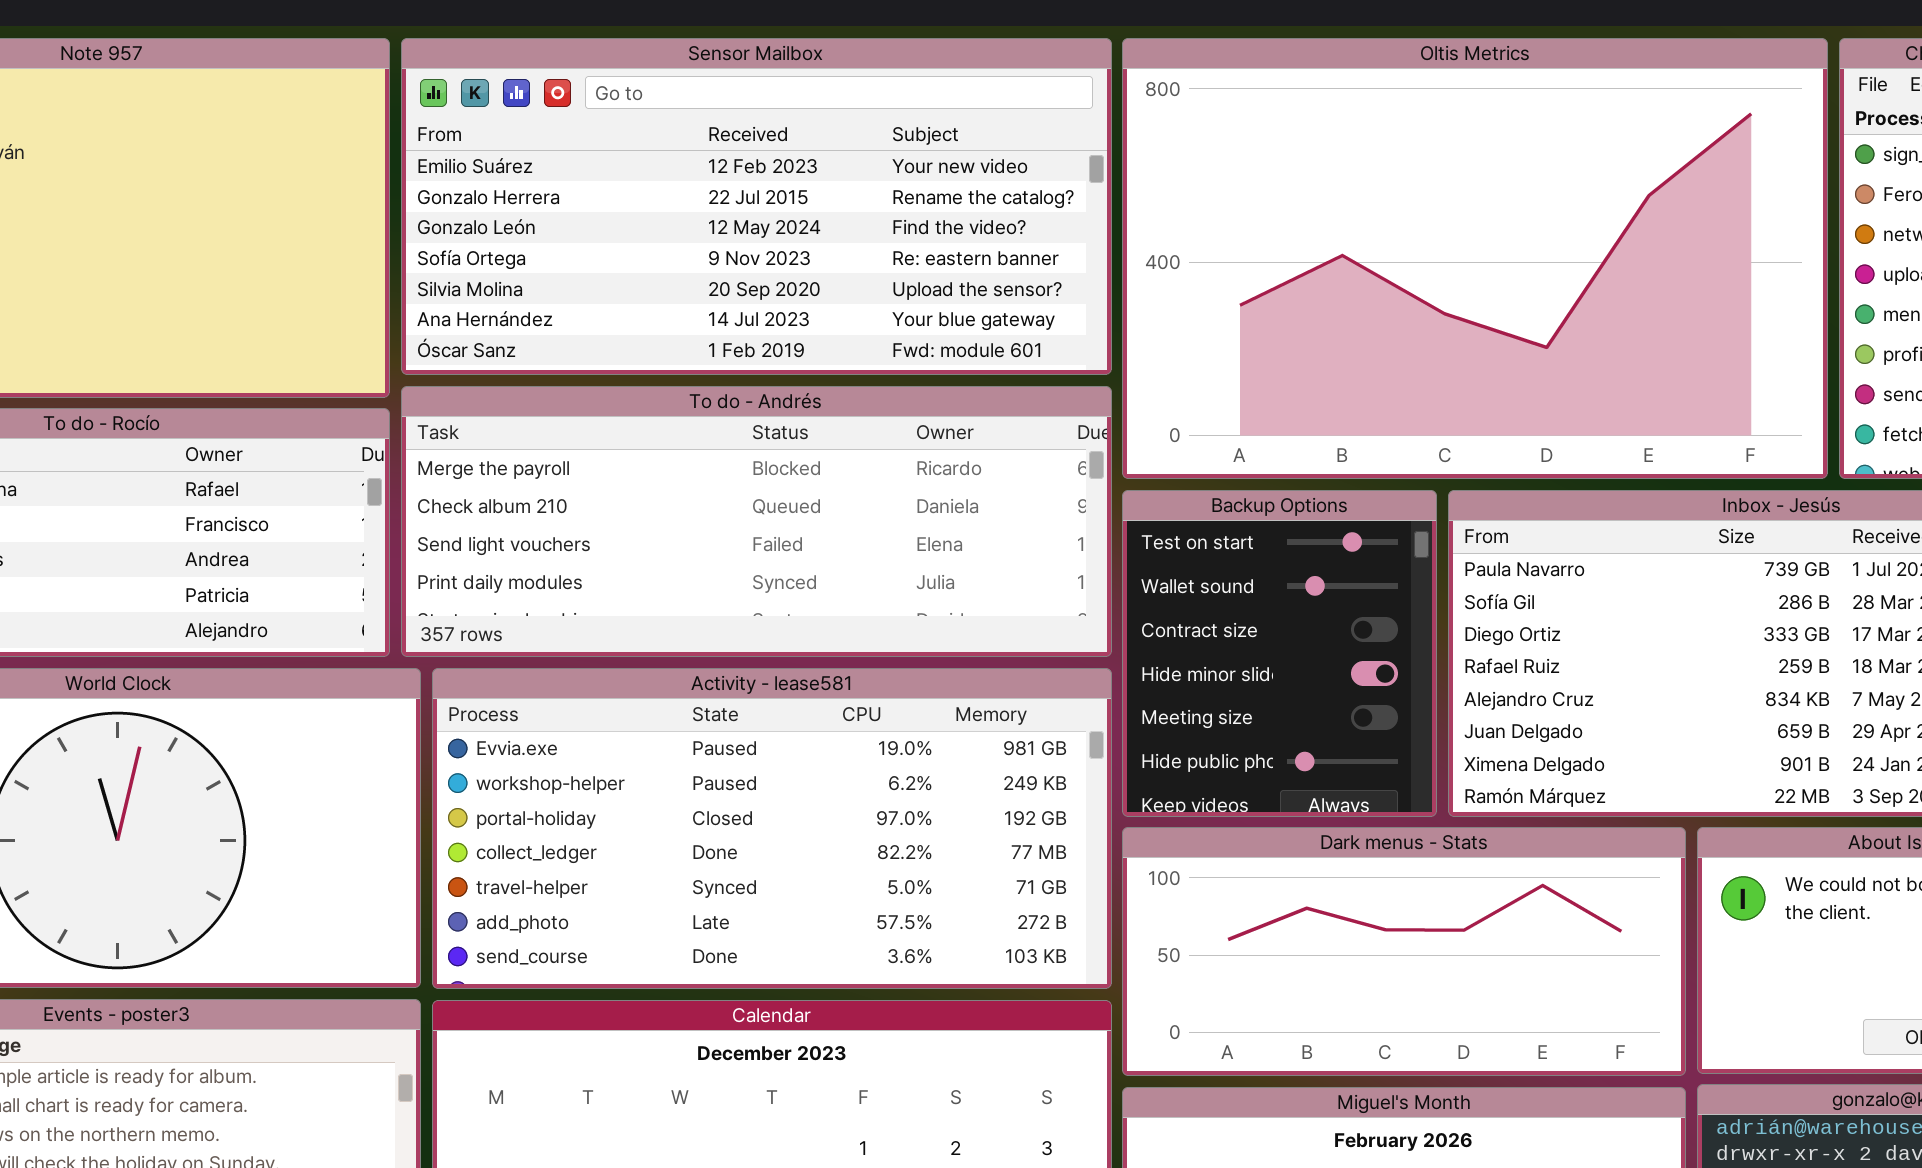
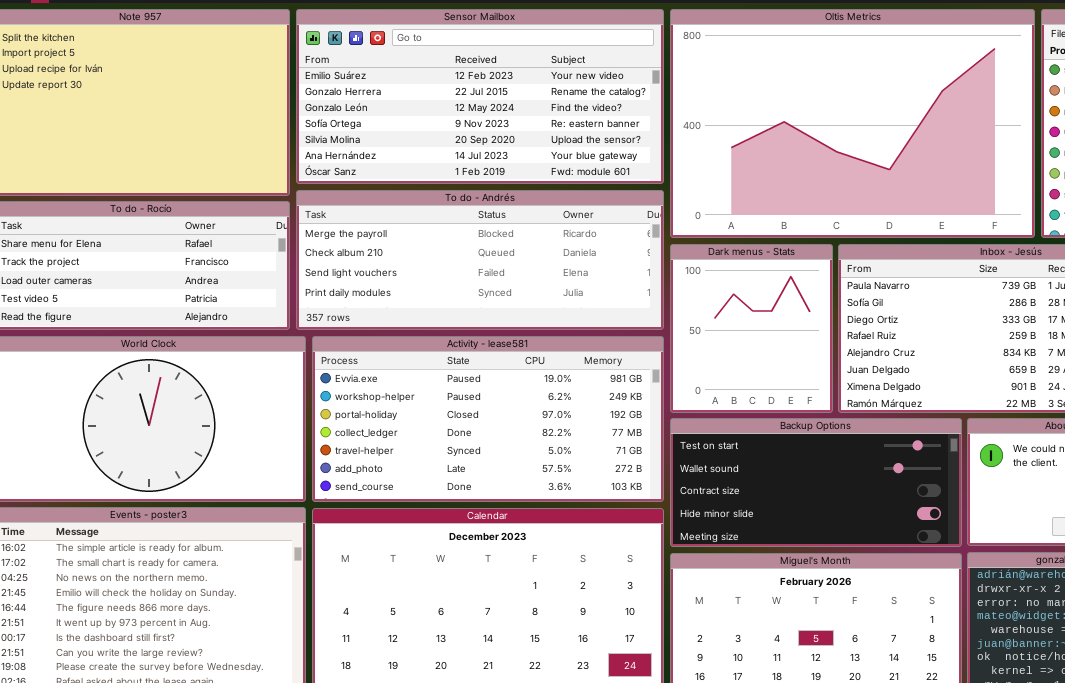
Backup Options: [1122,490,1437,817] -> [670,418,962,547], moved, resized
Dark menus - Stats: [1122,827,1686,1076] -> [670,244,833,413], moved, resized

